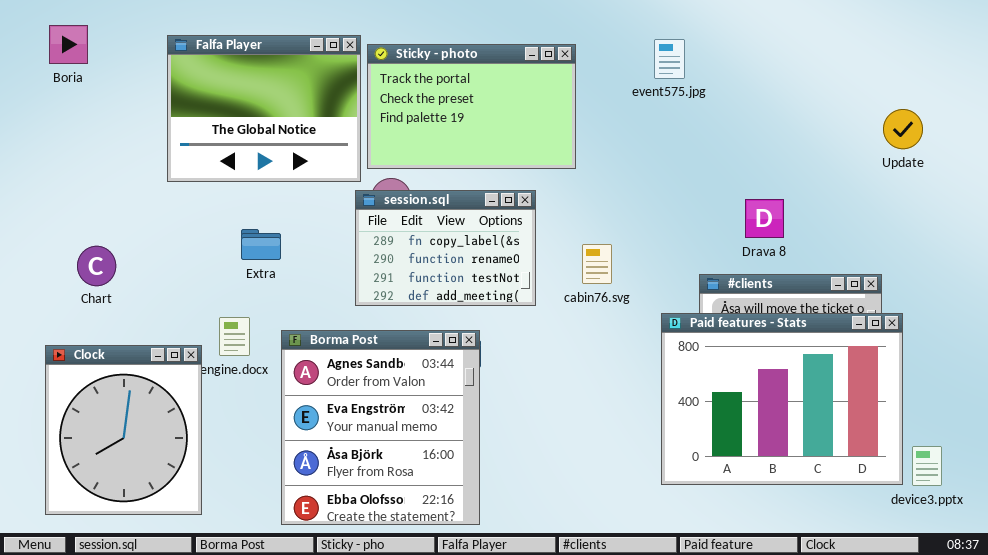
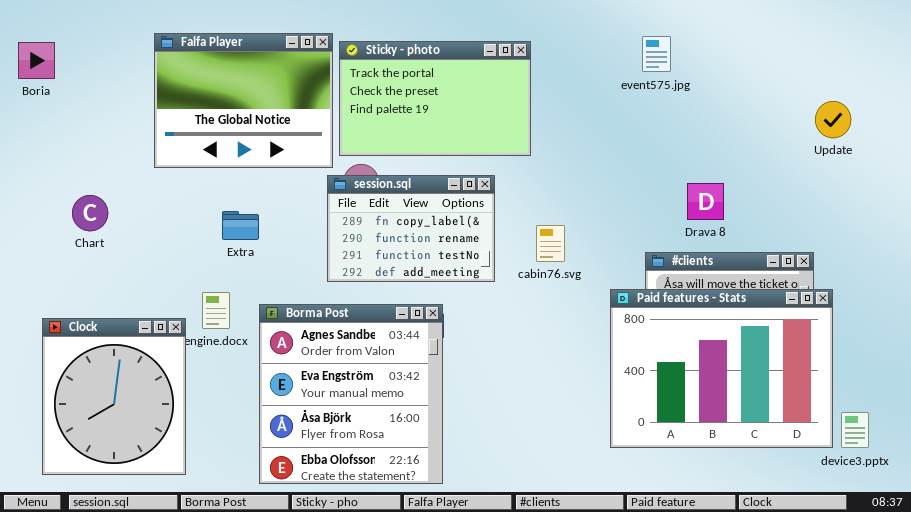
Boria: [49,25,88,64] -> [18,42,55,79], moved
event575.jpg: [654,39,685,79] -> [642,36,671,72], moved
Chart: [77,246,116,286] -> [72,195,108,231], moved

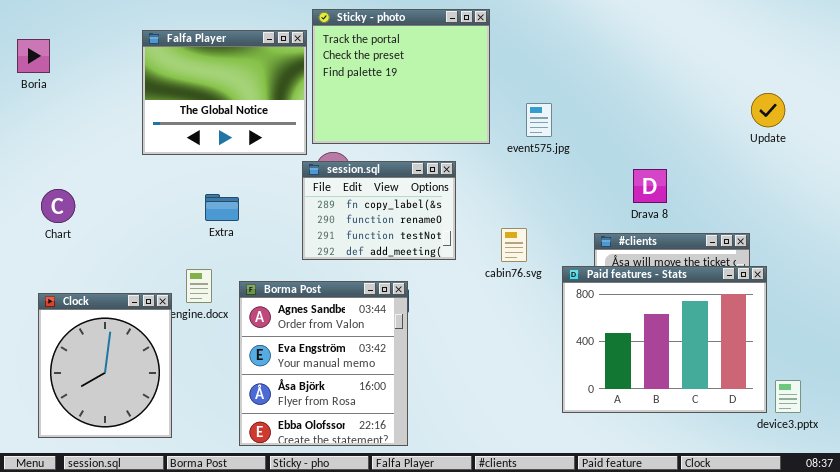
event575.jpg: [642,36,671,72] -> [526,103,552,137], moved
Sticky - photo: [339,41,531,156] -> [312,9,490,144], resized
Chart: [72,195,108,231] -> [41,189,75,223], moved
cabin76.svg: [536,225,565,262] -> [501,228,527,262], moved

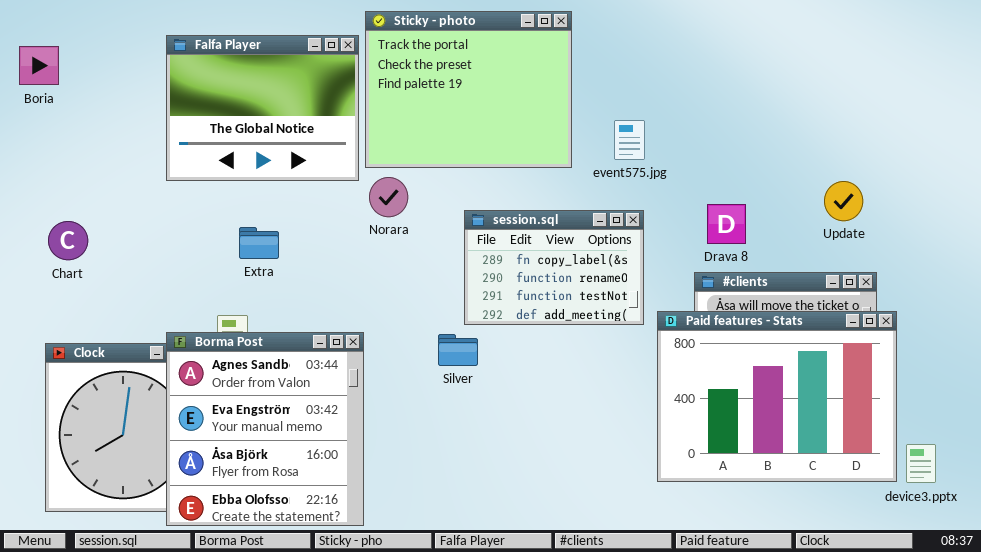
Update: [751,93,785,127] -> [824,181,863,221], moved
session.sql: [302,161,456,260] -> [464,210,644,325], moved
Drava 8: [633,169,667,203] -> [707,204,746,244], moved
Borma Post: [239,281,408,446] -> [166,332,364,526], moved

